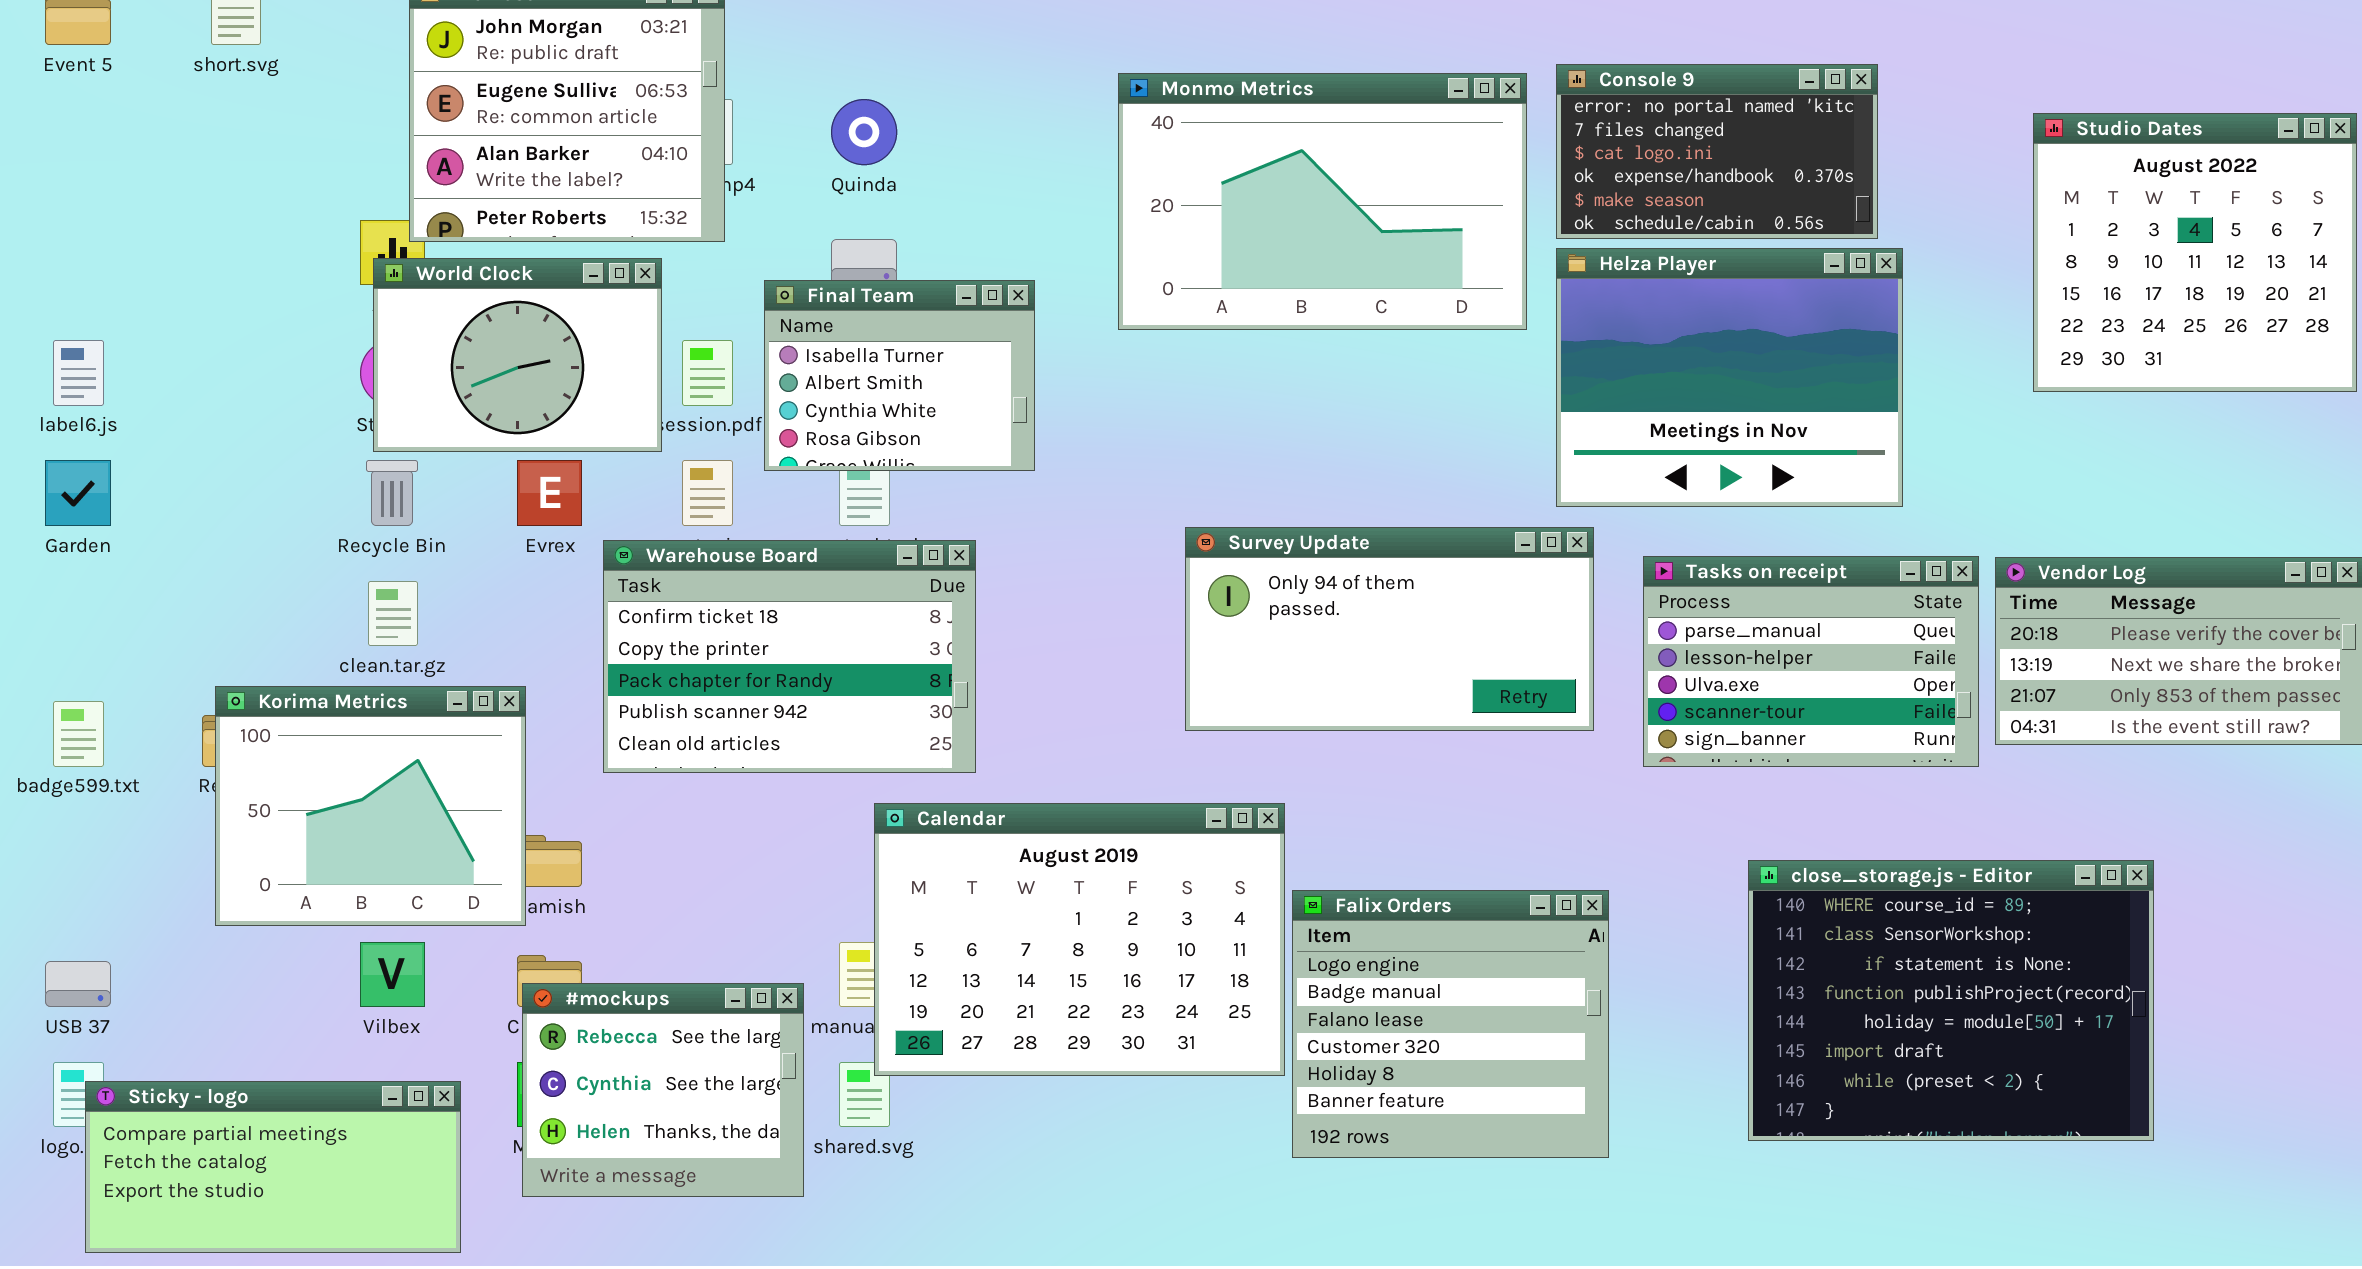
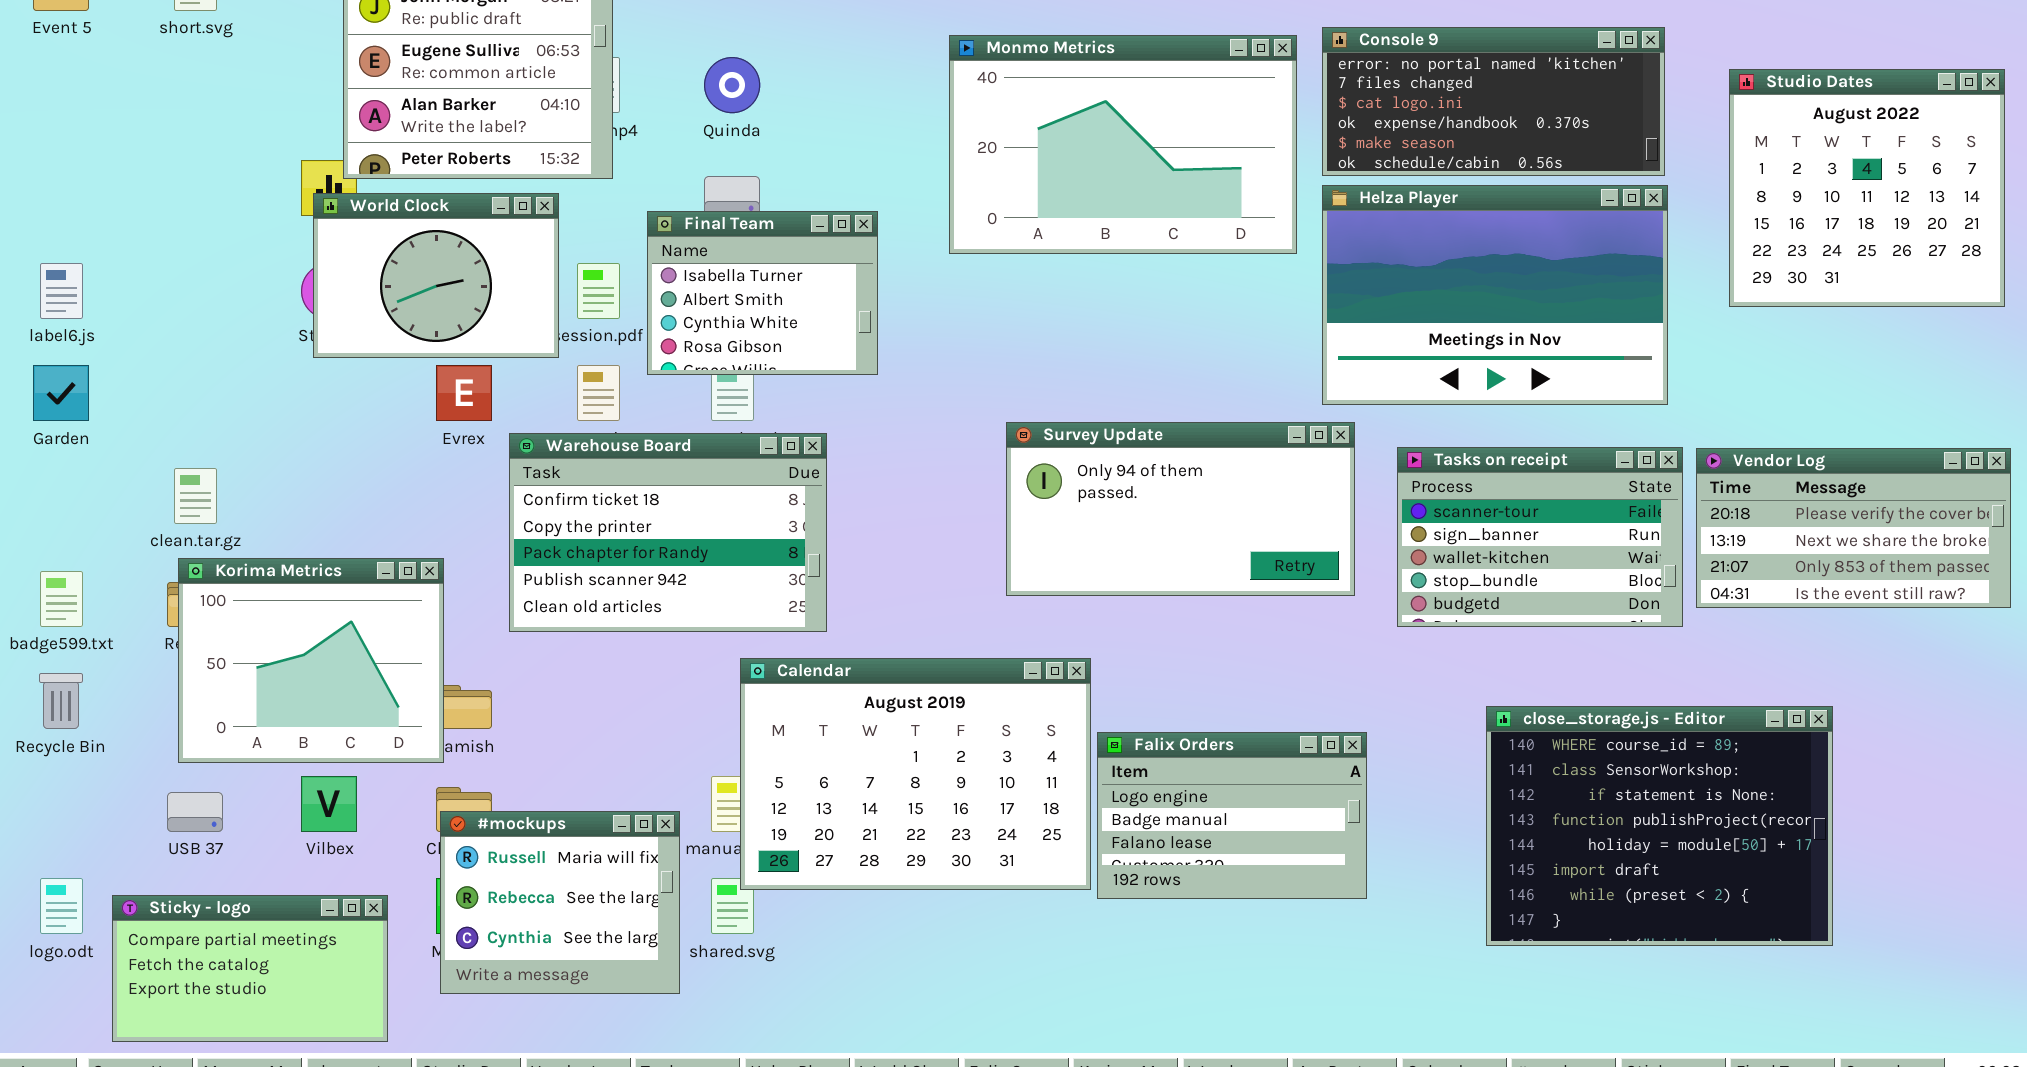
Console 9: [1556,64,1878,239] -> [1322,27,1665,176], resized
Helza Player: [1556,248,1903,507] -> [1322,185,1668,405], resized
Recycle Bin: [366,460,418,526] -> [39,673,83,729], moved
Tasks on receipt: [1643,556,1979,767] -> [1397,447,1683,627], scrolled down 3 rows
clean.tar.gz: [368,581,418,646] -> [174,468,217,524], moved
Falix Orders: [1292,890,1609,1158] -> [1097,732,1367,899], resized
USB 37: [45,961,111,1007] -> [167,792,223,832], moved
#mockups: [522,983,804,1197] -> [440,811,680,994], scrolled up 1 row
Sticky - logo: [85,1081,461,1253] -> [112,895,388,1042], resized

